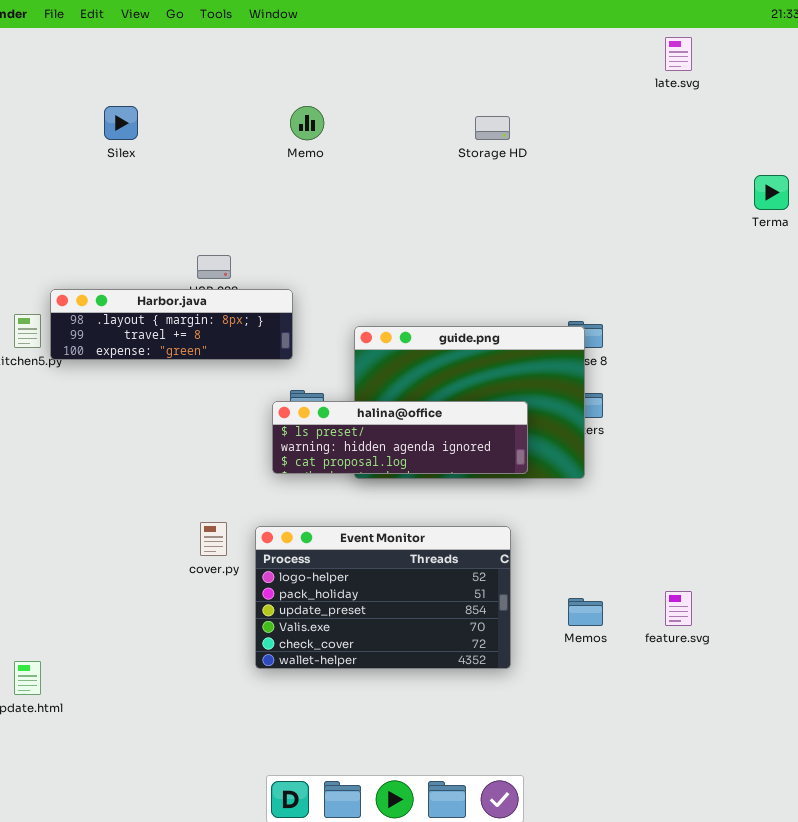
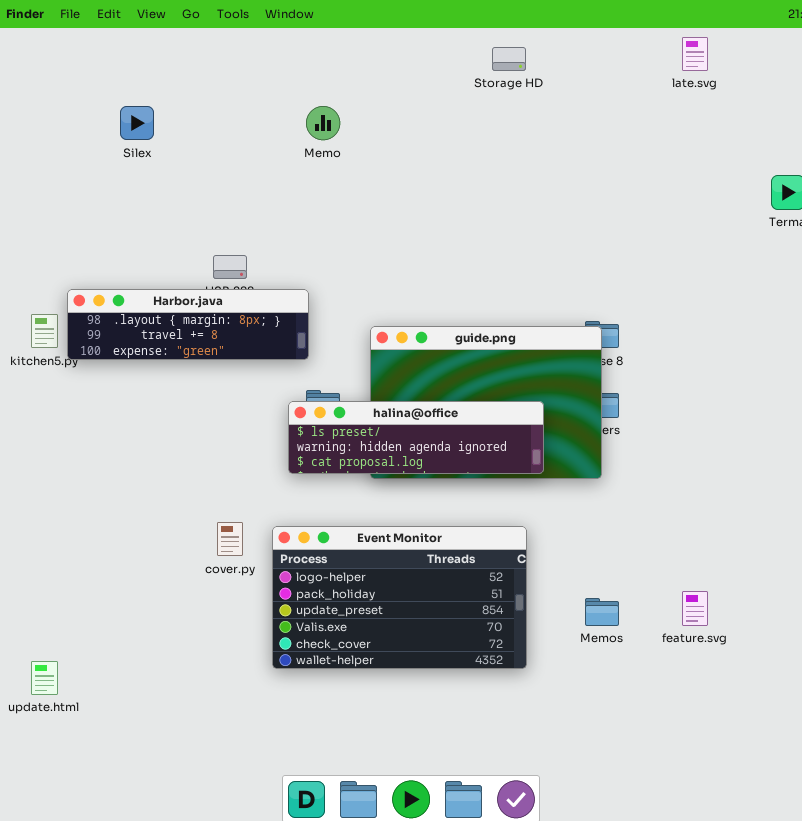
Storage HD: [475,116,510,140] -> [492,47,526,71], moved

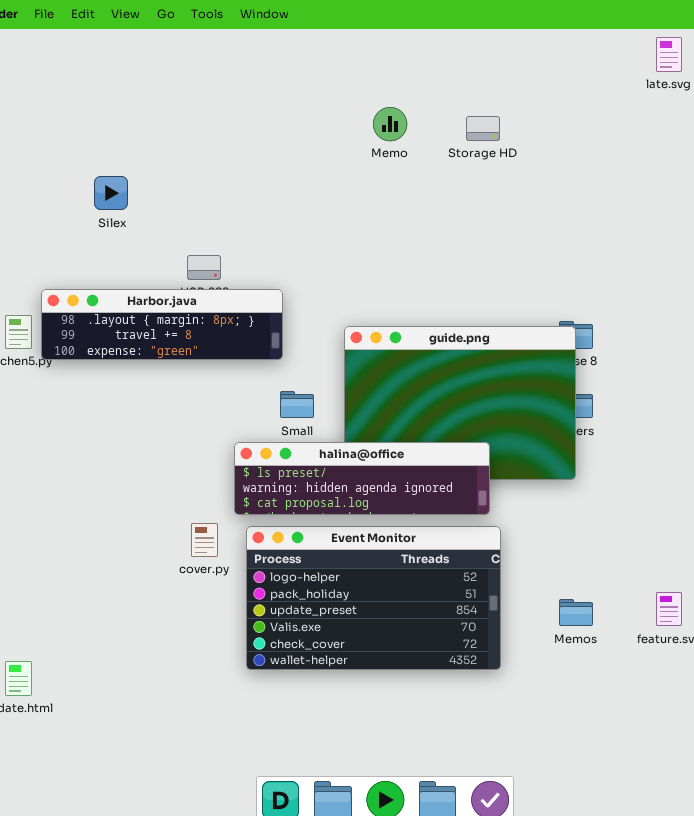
Storage HD: [492,47,526,71] -> [466,116,500,141], moved
Silex: [120,106,154,140] -> [94,176,128,210], moved
Memo: [306,106,340,140] -> [373,107,407,141], moved
halina@office: [288,401,544,474] -> [234,442,490,515], moved

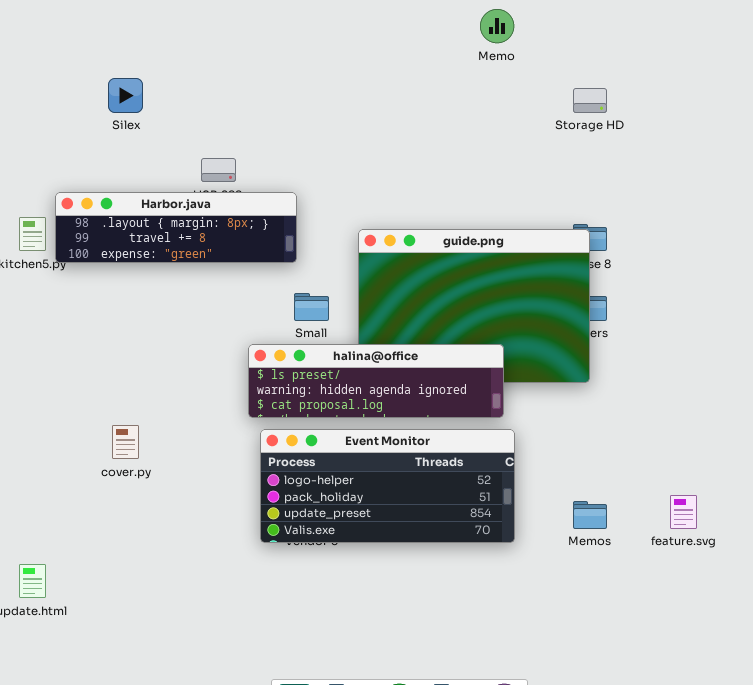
Memo: [373,107,407,141] -> [480,9,514,43], moved
Storage HD: [466,116,500,141] -> [573,88,607,113], moved
cover.py: [191,523,218,557] -> [112,425,139,459], moved
Event Monitor: [246,526,501,670] -> [260,429,515,543], resized

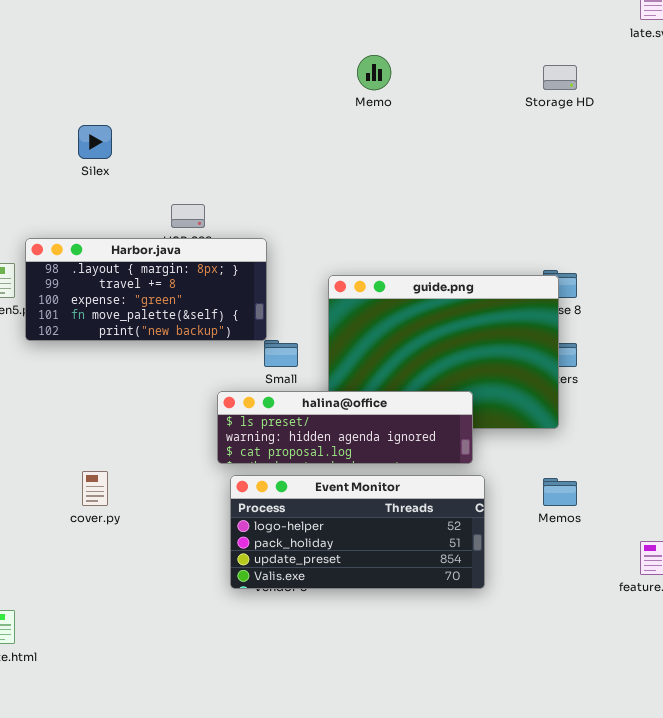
Memo: [480,9,514,43] -> [357,55,391,90], moved
Storage HD: [573,88,607,113] -> [543,65,577,90], moved
Harbor.java: [55,192,297,263] -> [25,238,267,341], resized
Memos: [573,501,607,529] -> [543,478,577,506], moved

